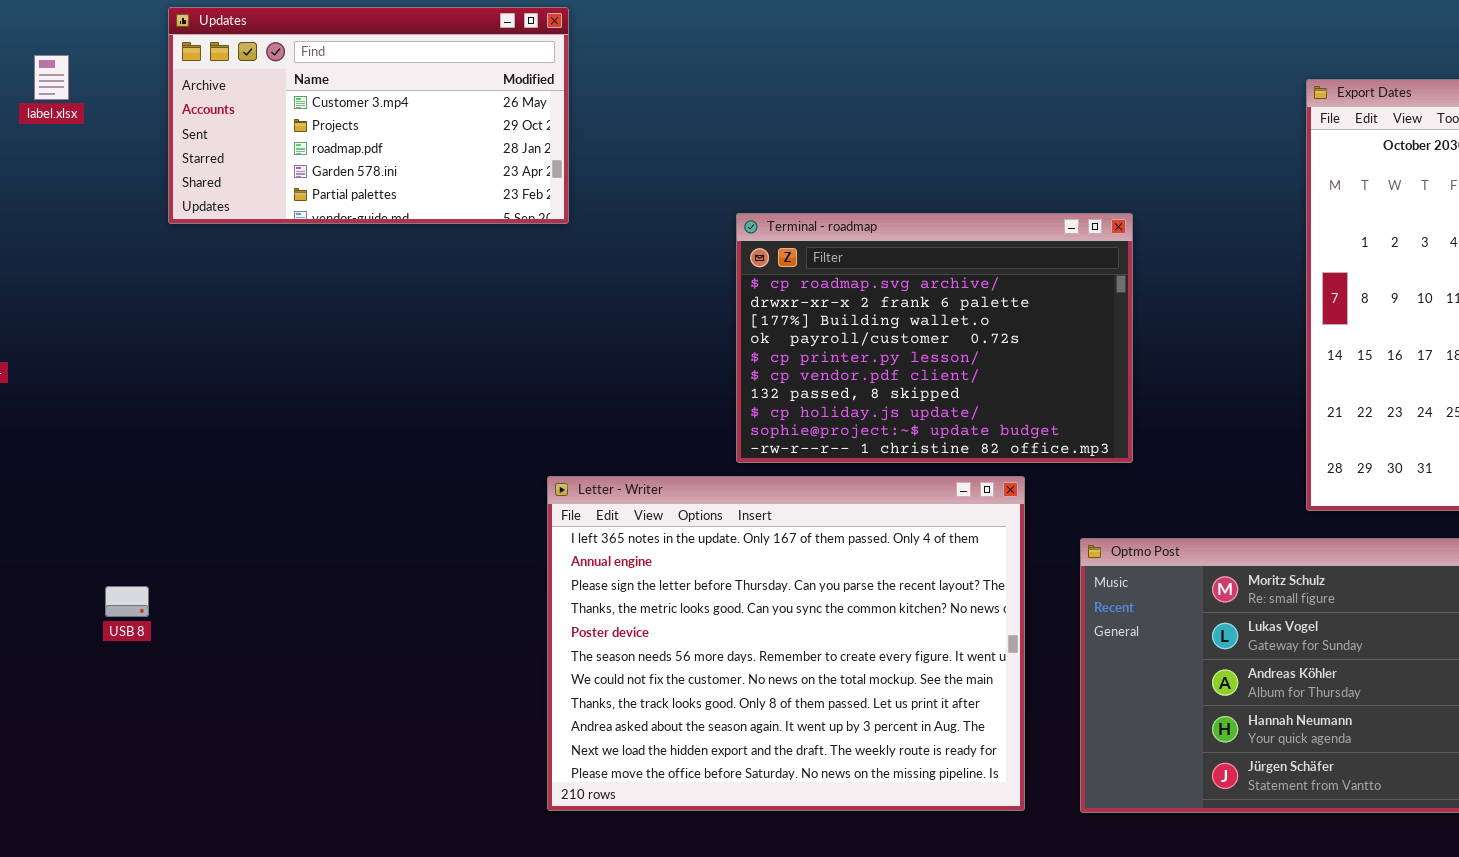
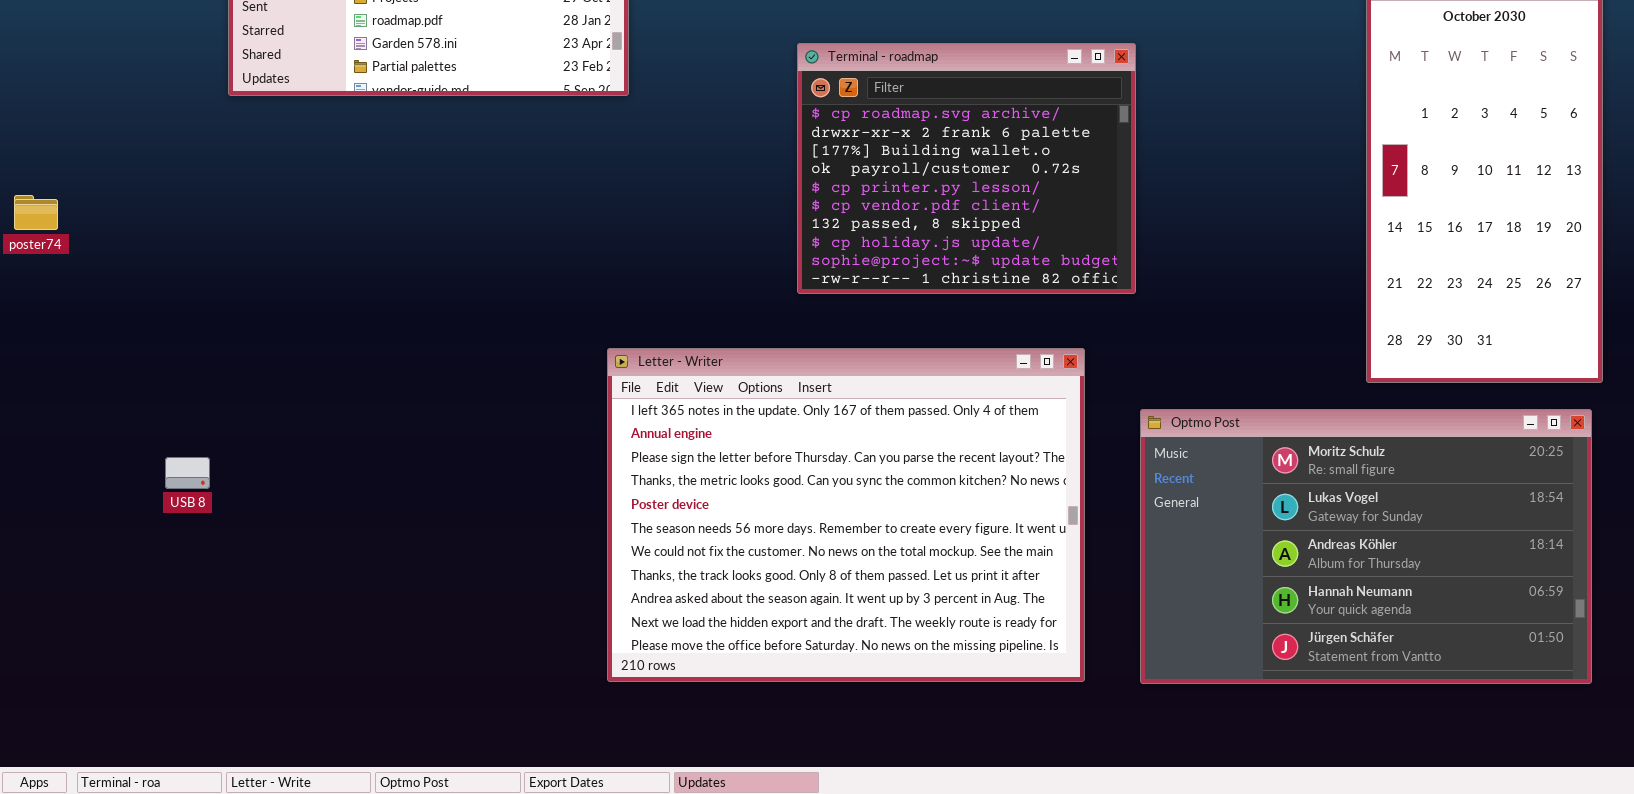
Terminal - roadmap: [736,213,1133,463] -> [797,43,1136,294], moved, resized

